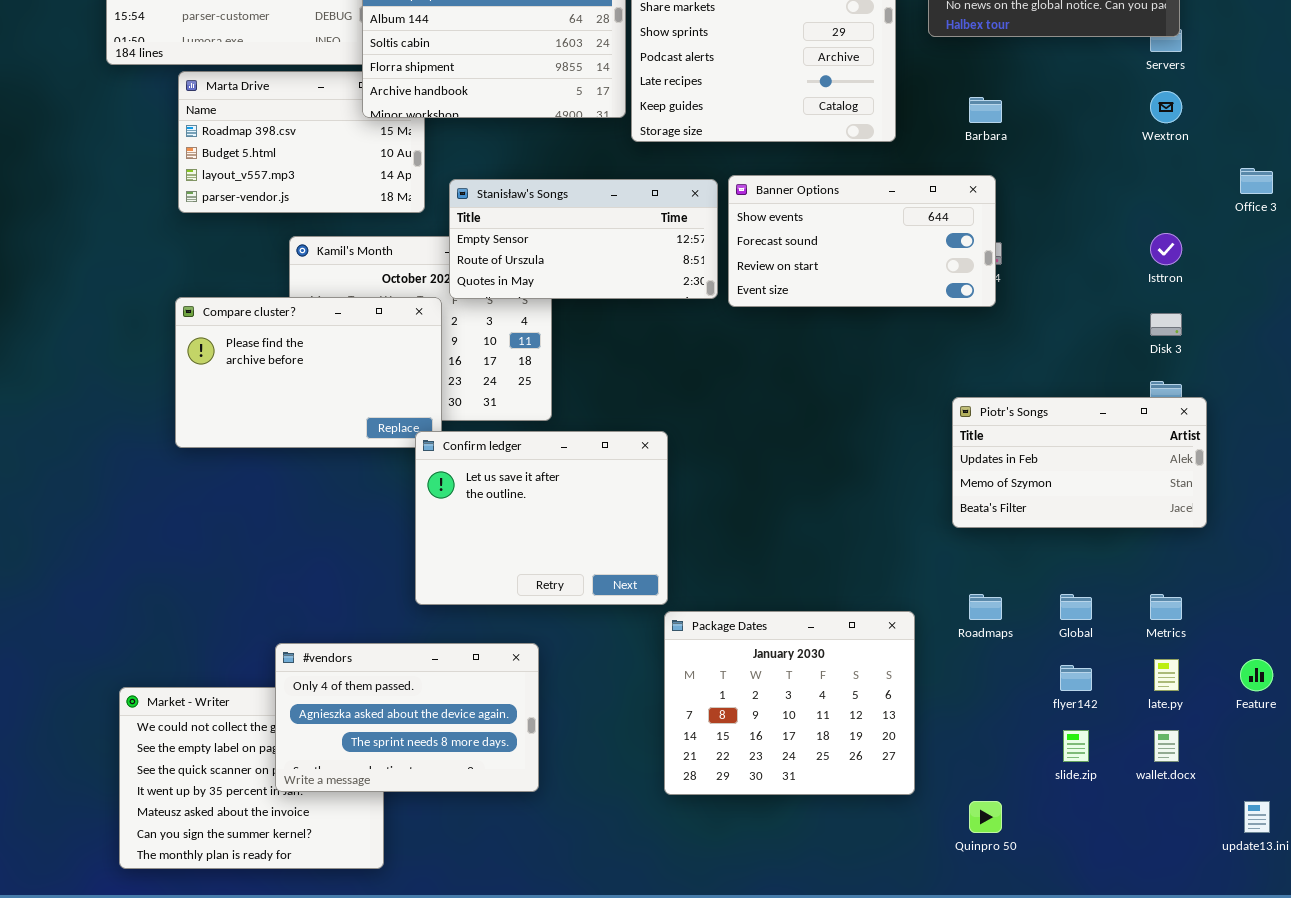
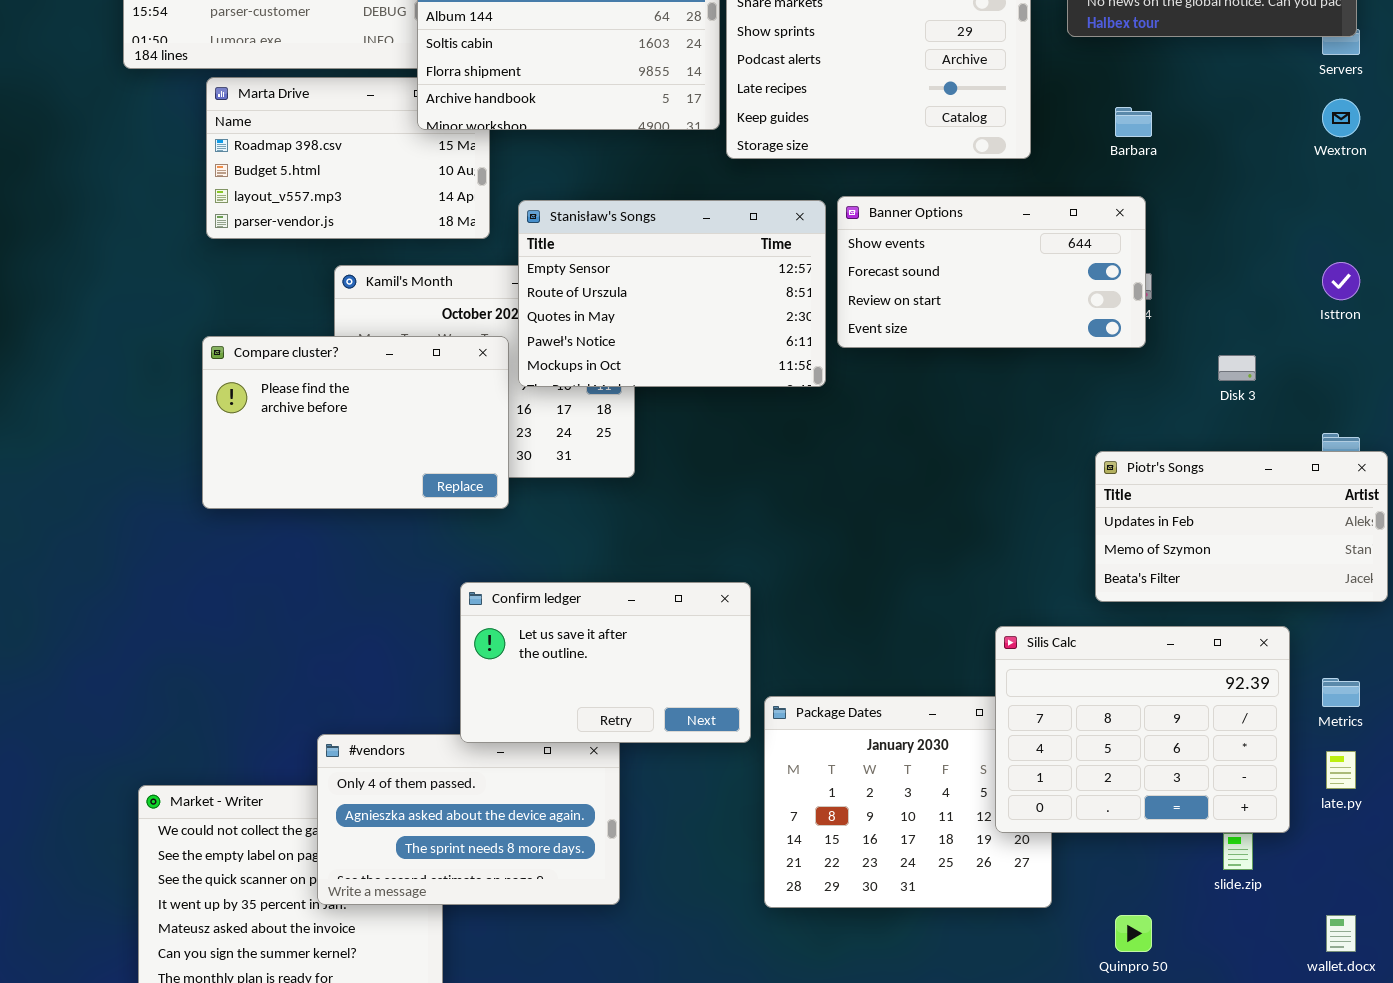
Stanisław's Songs: [449,179,718,299] -> [518,200,826,387], resized
Disk 3: [1150,313,1182,336] -> [1218,355,1256,381], moved
Confirm ledger: [415,431,668,605] -> [460,582,751,743], moved, resized
Silis Calc: none -> [995,626,1290,833], opened
wallet.docx: [1154,730,1179,762] -> [1326,915,1356,952], moved

